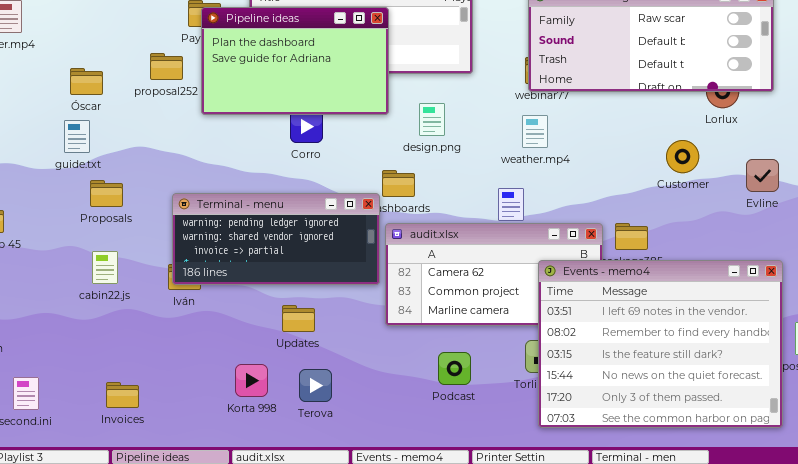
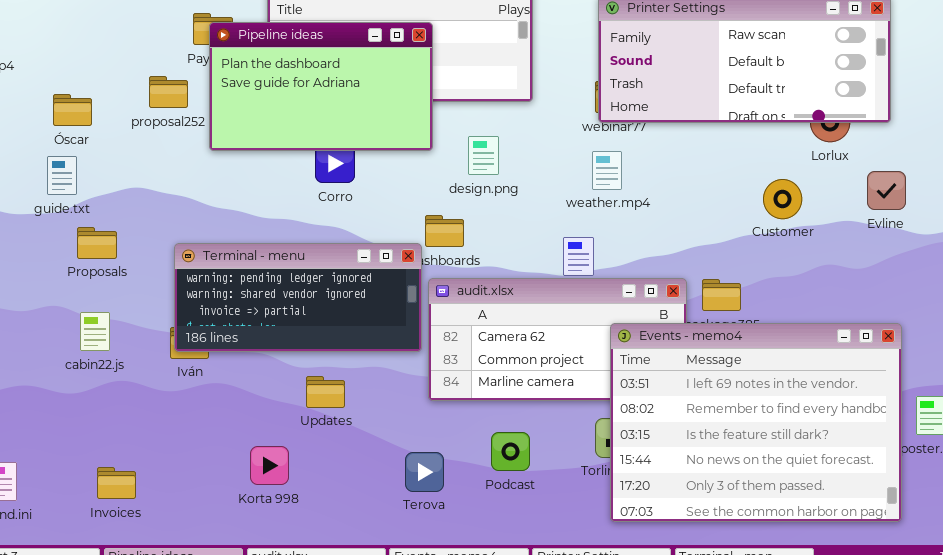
Evline: [746,159,779,192] -> [867,171,906,210], moved
Terova: [299,369,332,402] -> [405,452,444,492], moved

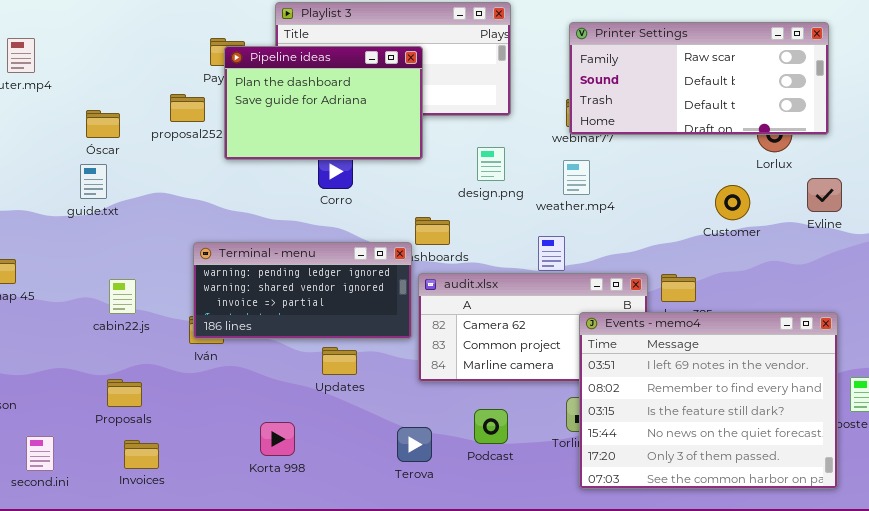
design.png: [468,136,499,175] -> [477,147,505,181], moved
Proposals: [77,227,117,259] -> [107,379,142,407], moved
cabin22.js: [80,312,110,351] -> [109,279,136,314], moved
Updates: [306,376,345,408] -> [322,347,357,375], moved

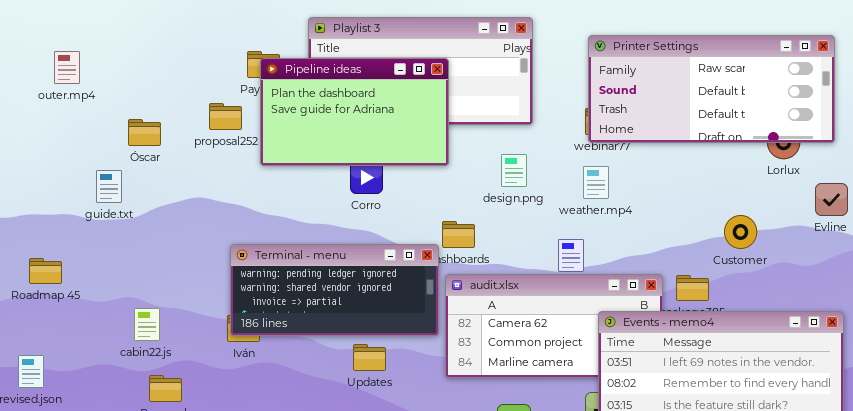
guide.txt: [80,164,107,199] -> [96,170,122,203], moved
Customer: [715,185,750,220] -> [724,215,757,249], moved
cabin22.js: [109,279,136,314] -> [134,308,160,341], moved

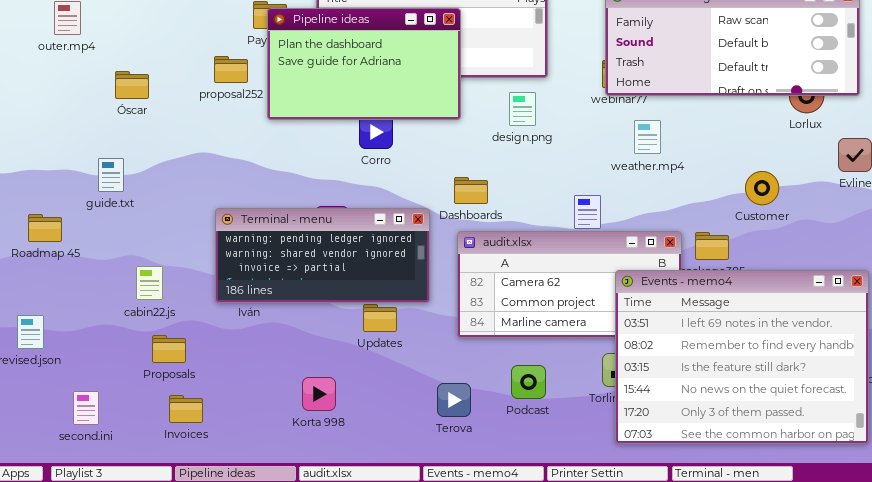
Óscar: [128,119,161,146] -> [115,71,149,99], moved
design.png: [501,154,527,187] -> [509,92,536,126], moved
weather.mp4: [583,166,609,199] -> [634,120,661,154], moved
guide.txt: [96,170,122,203] -> [98,158,124,192], moved
Terminal - menu: [230,244,439,336] -> [215,208,430,303], moved

